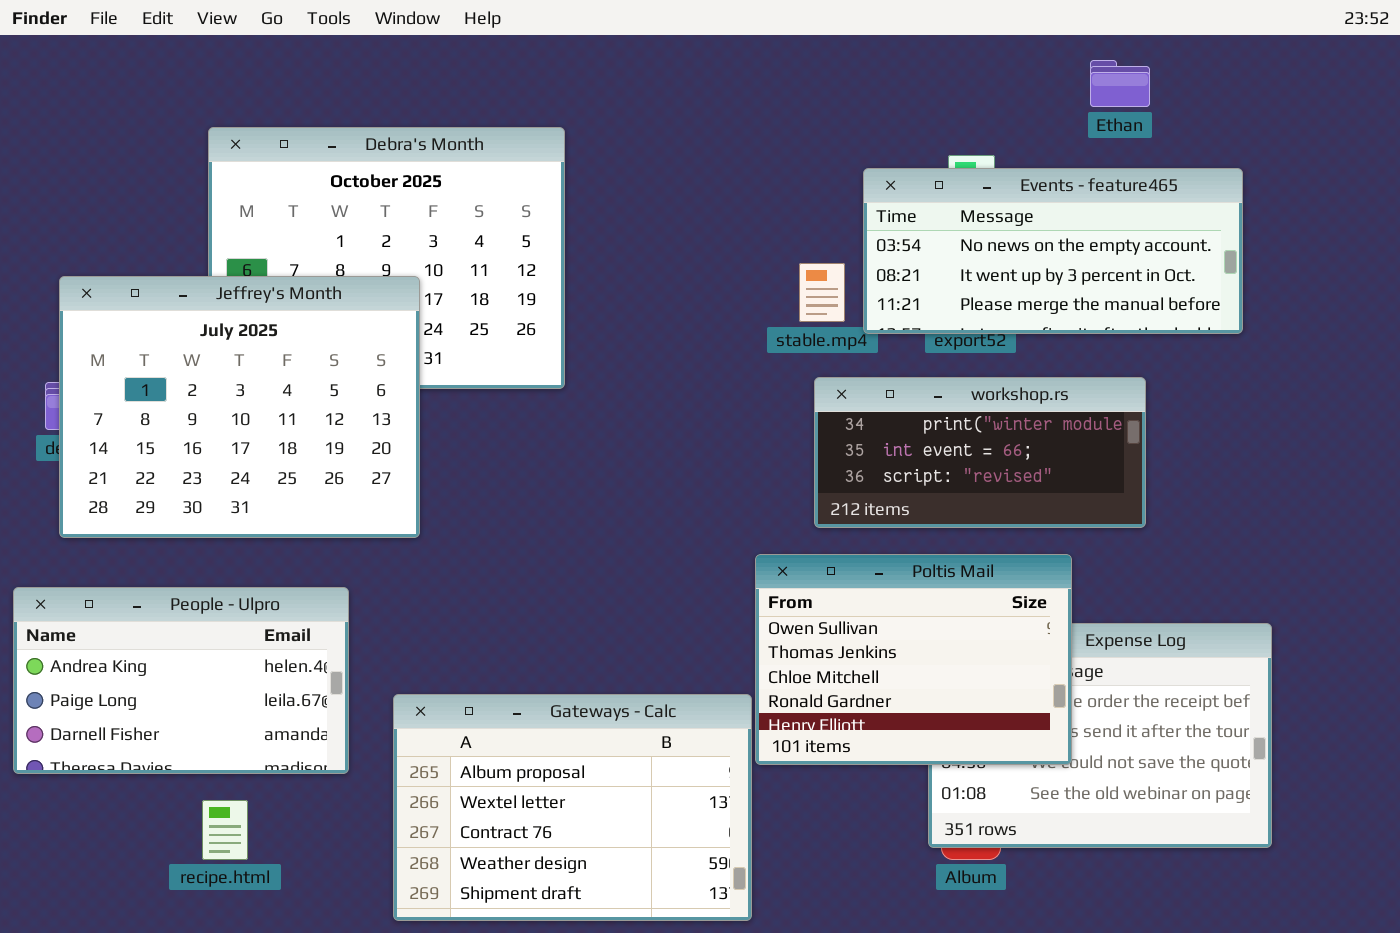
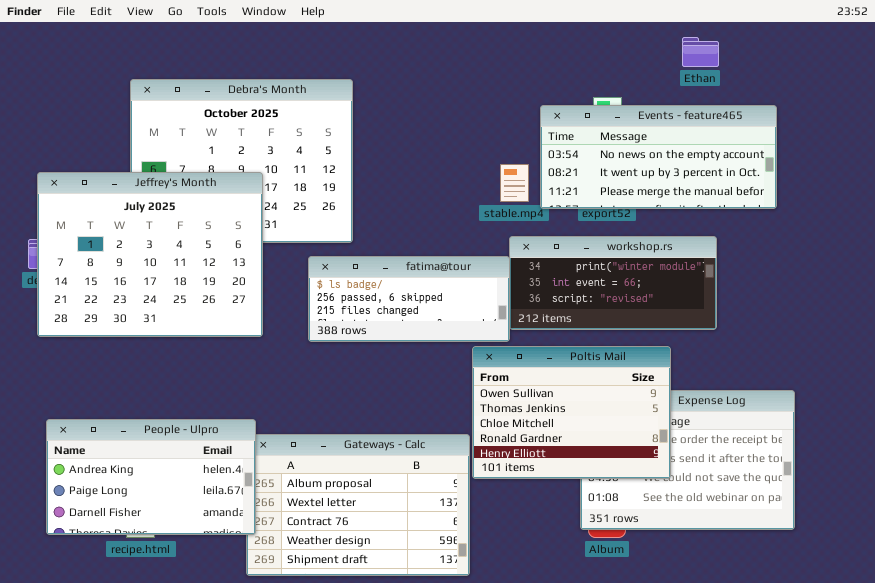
fatima@tour: none -> [308,256,510,342], opened
People - Ulpro: [13,587,349,774] -> [46,419,256,535], moved

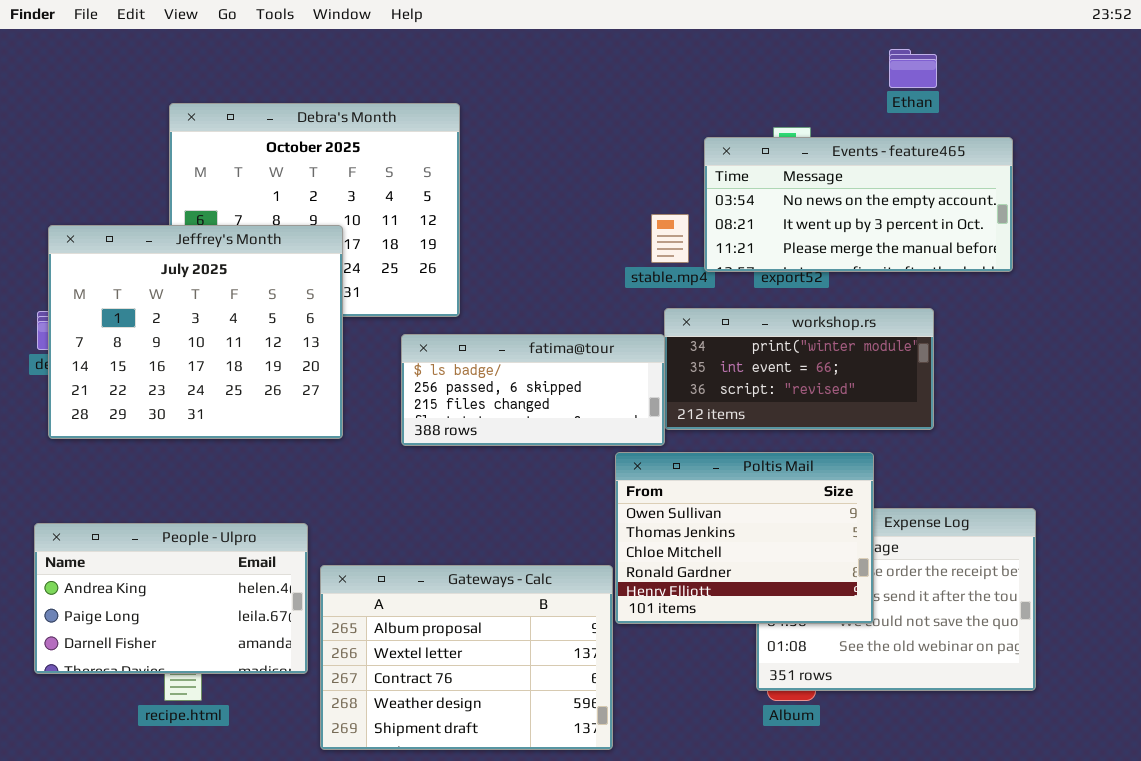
People - Ulpro: [46,419,256,535] -> [34,523,308,674], moved

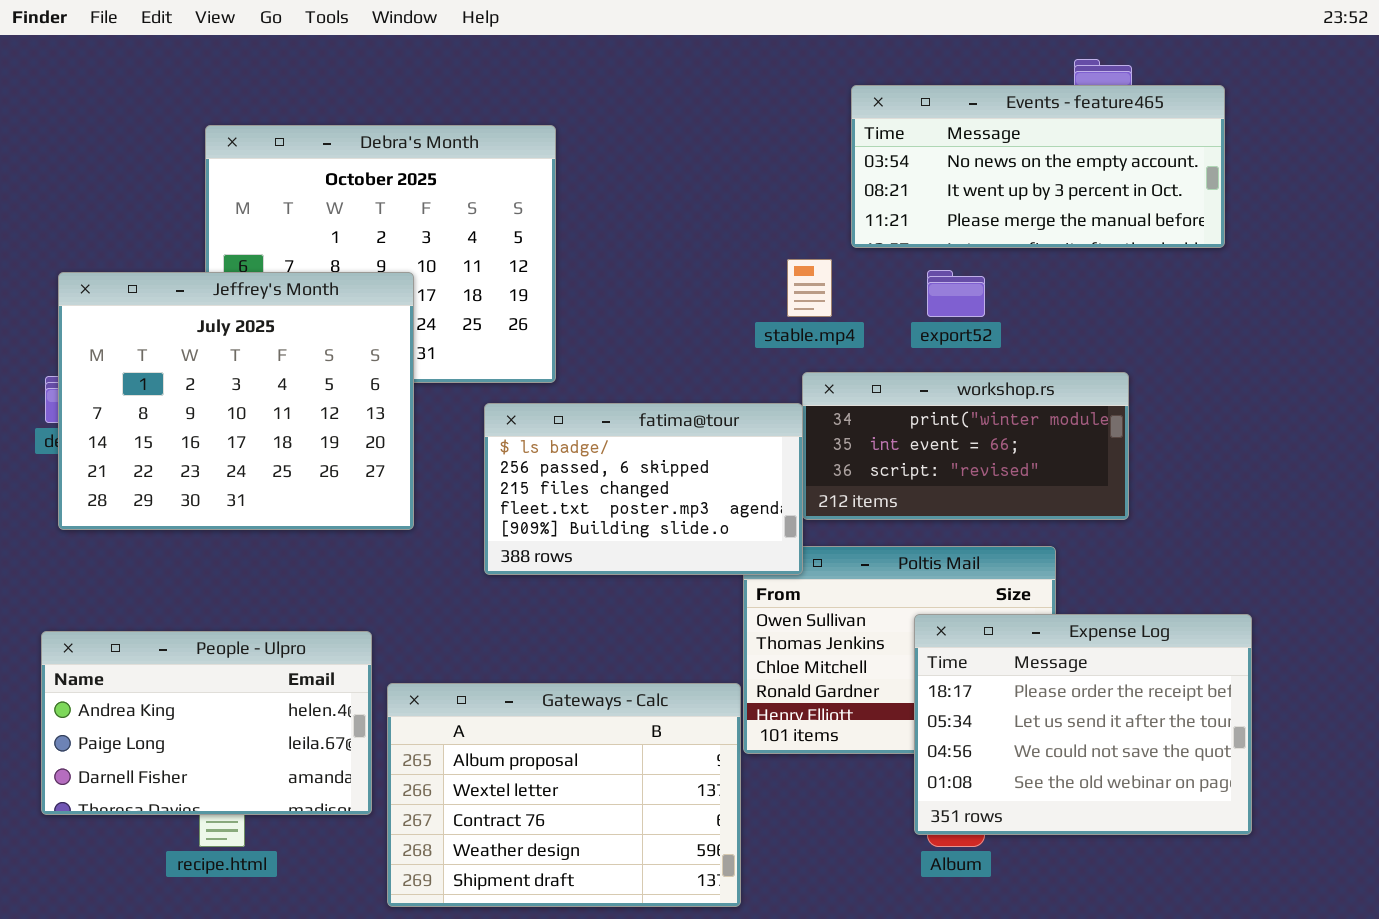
Events - feature465: [704,137,1013,272] -> [851,85,1225,248], moved
fatima@tour: [401,334,665,446] -> [484,403,803,575], resized
Expense Log: [756,508,1036,691] -> [914,614,1252,835], raised

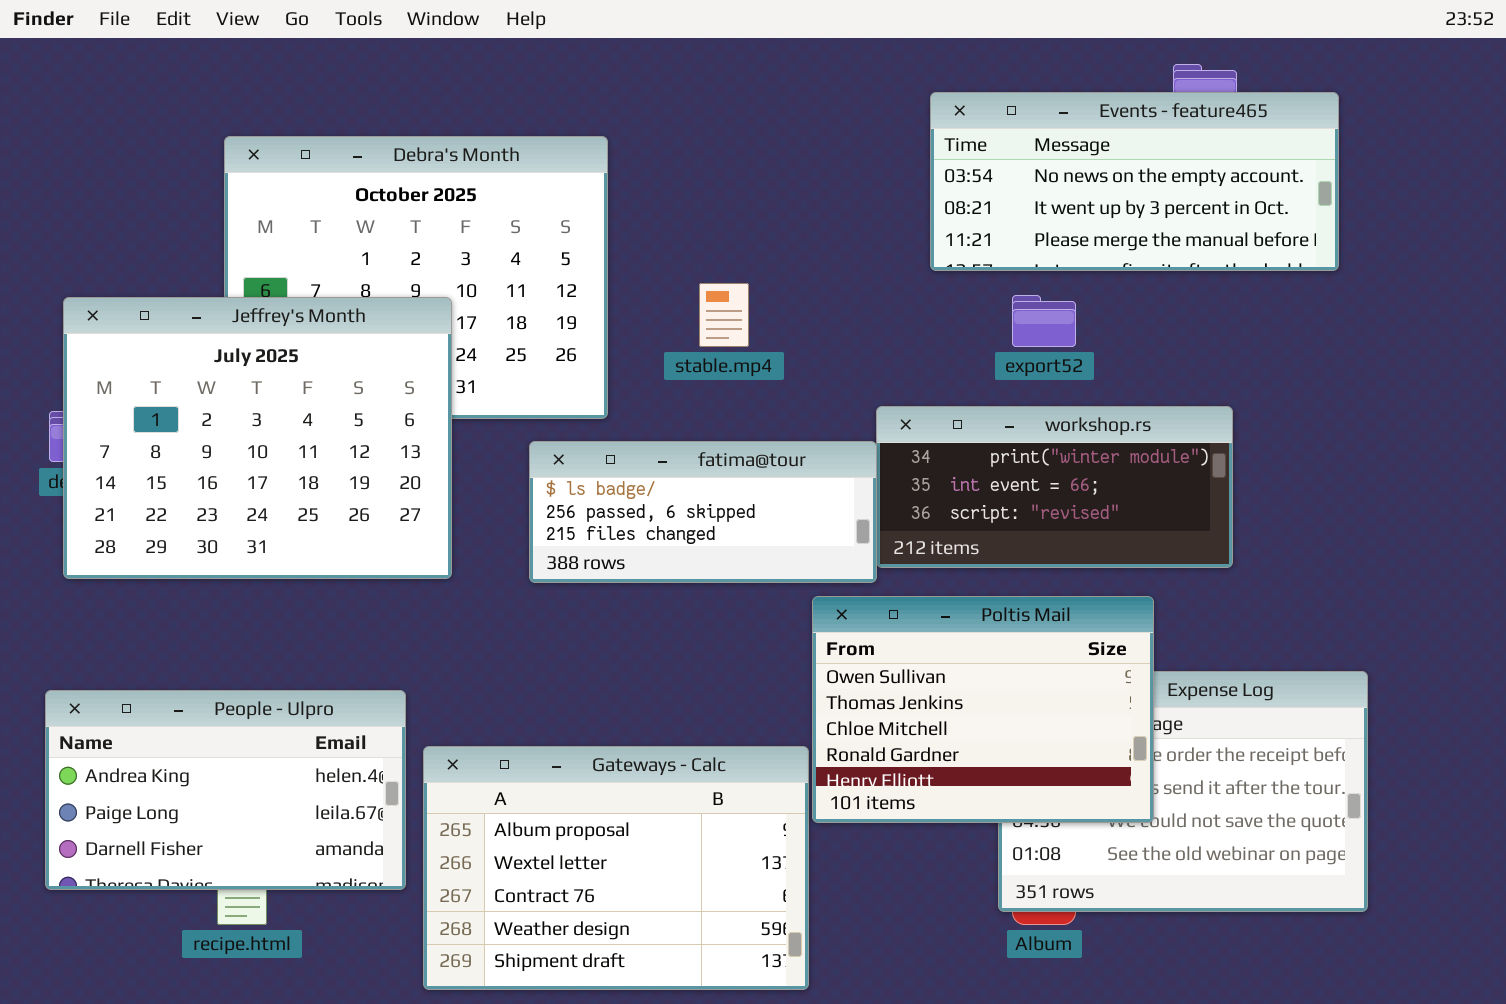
stable.mp4: [787,259,832,317] -> [699,283,749,347], moved
fatima@tour: [484,403,803,575] -> [529,441,877,583], resized
Poltis Mail: [743,546,1056,754] -> [812,596,1154,823], raised

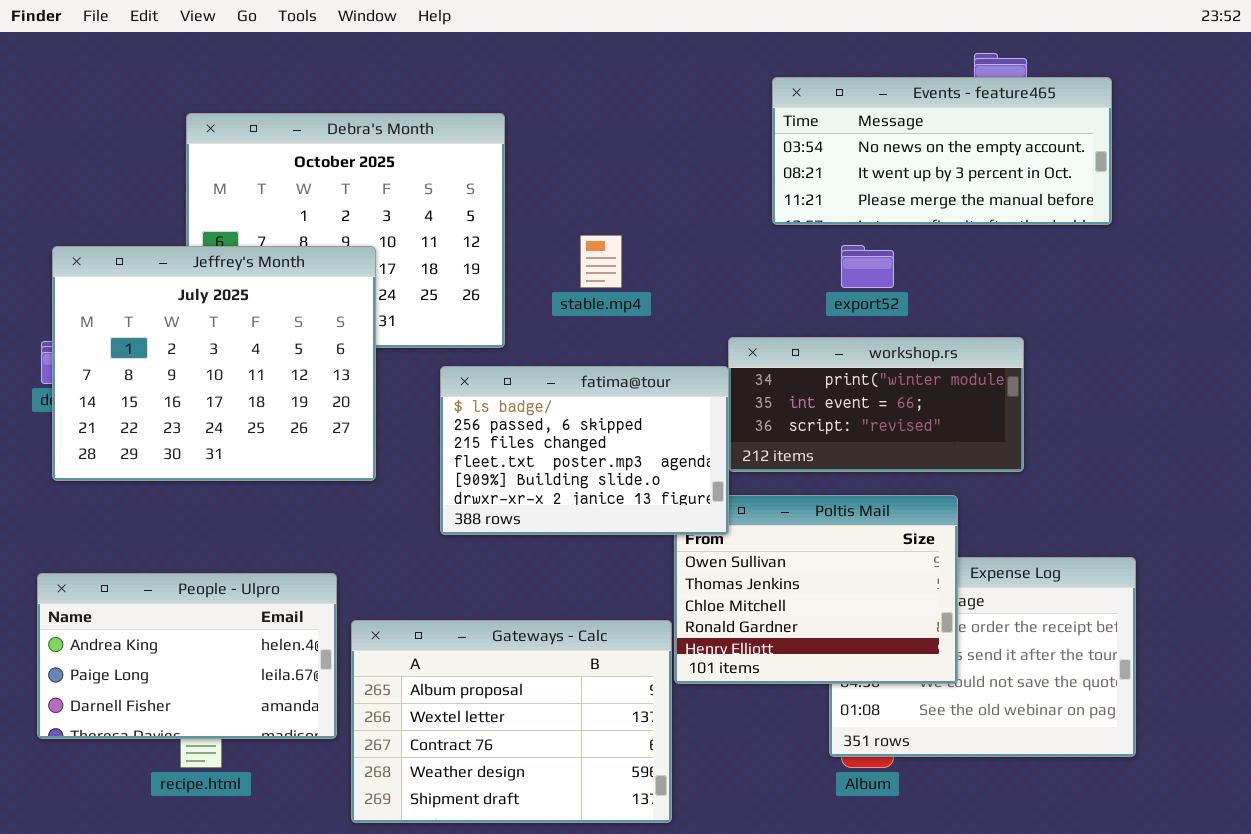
fatima@tour: [529,441,877,583] -> [440,366,729,535], resized

